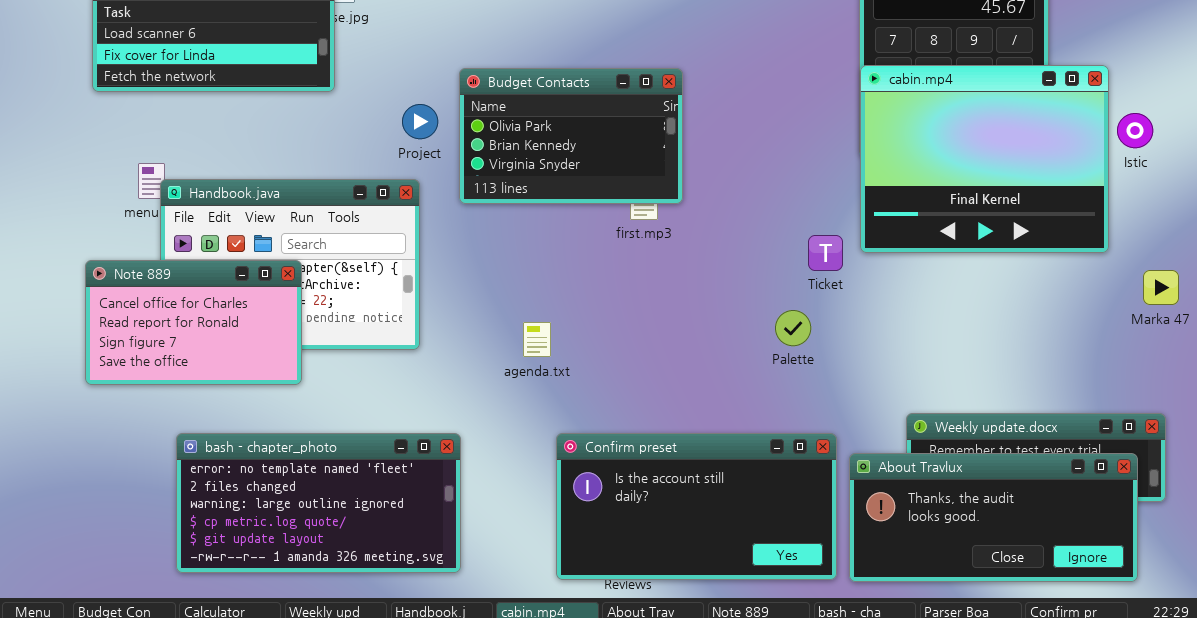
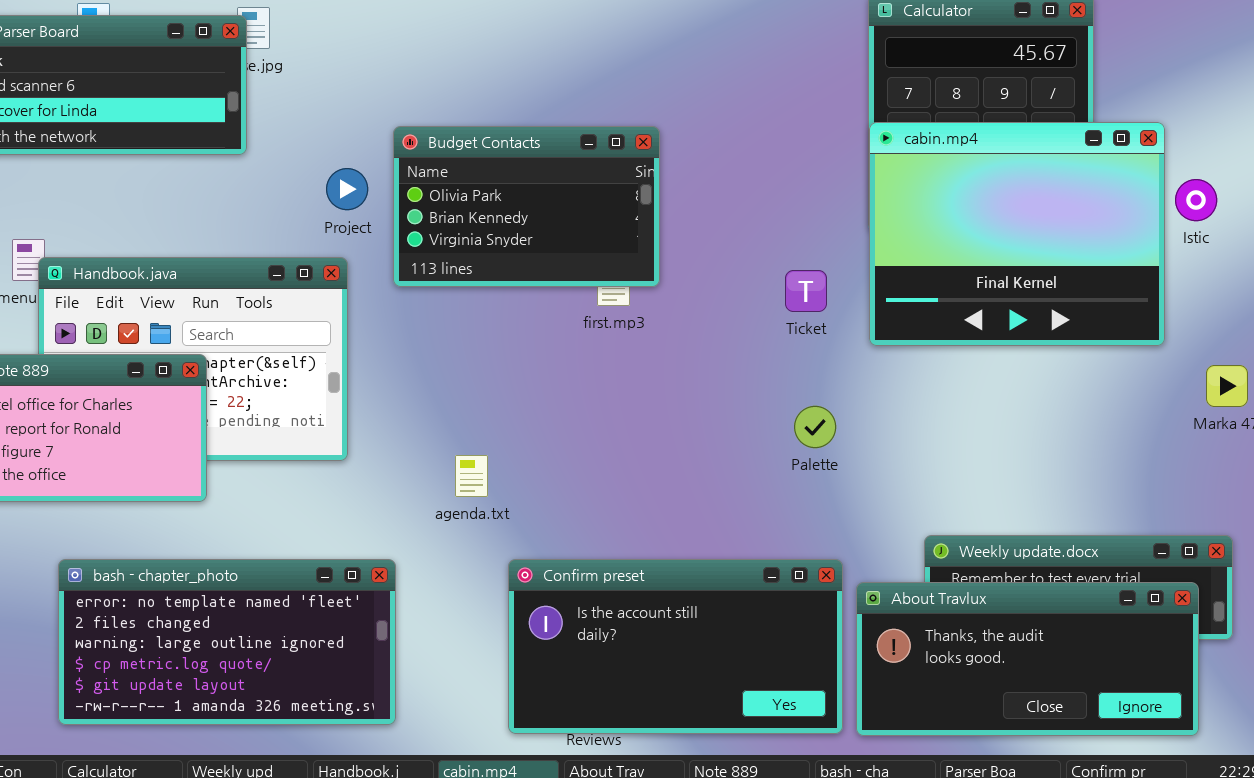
Ticket: [808,235,843,271] -> [785,270,827,312], moved
Palette: [775,310,811,346] -> [794,406,836,448], moved
agenda.txt: [523,322,551,357] -> [455,455,488,497], moved

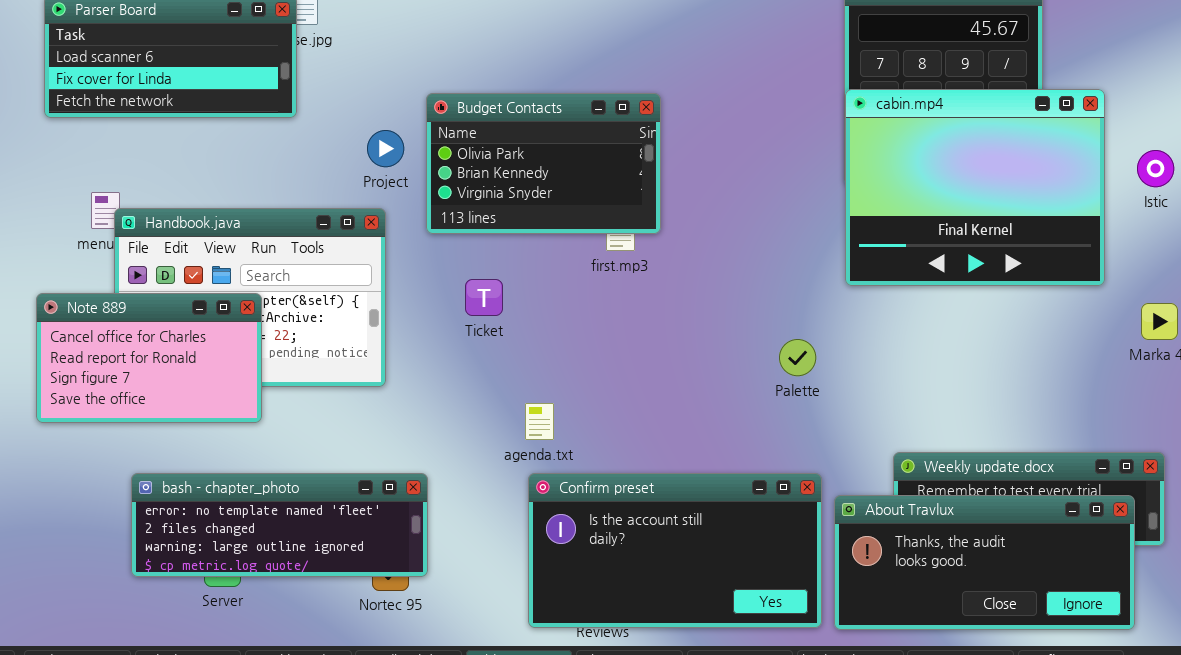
Istic: [1175,179,1217,221] -> [1137,150,1174,187], moved
Ticket: [785,270,827,312] -> [465,279,503,316], moved
agenda.txt: [455,455,488,497] -> [525,403,554,440], moved
bash - chapter_photo: [58,559,396,725] -> [131,473,428,577], resized

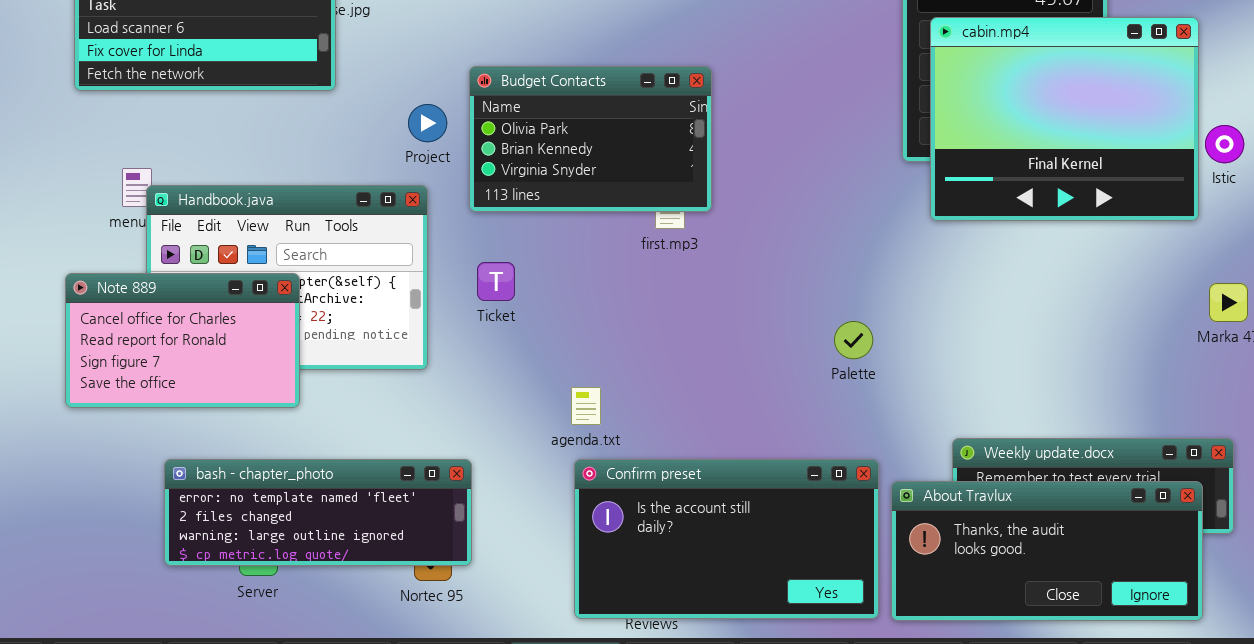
cabin.mp4: [845,89,1105,286] -> [930,17,1199,221], moved
Ticket: [465,279,503,316] -> [477,262,515,301], moved

